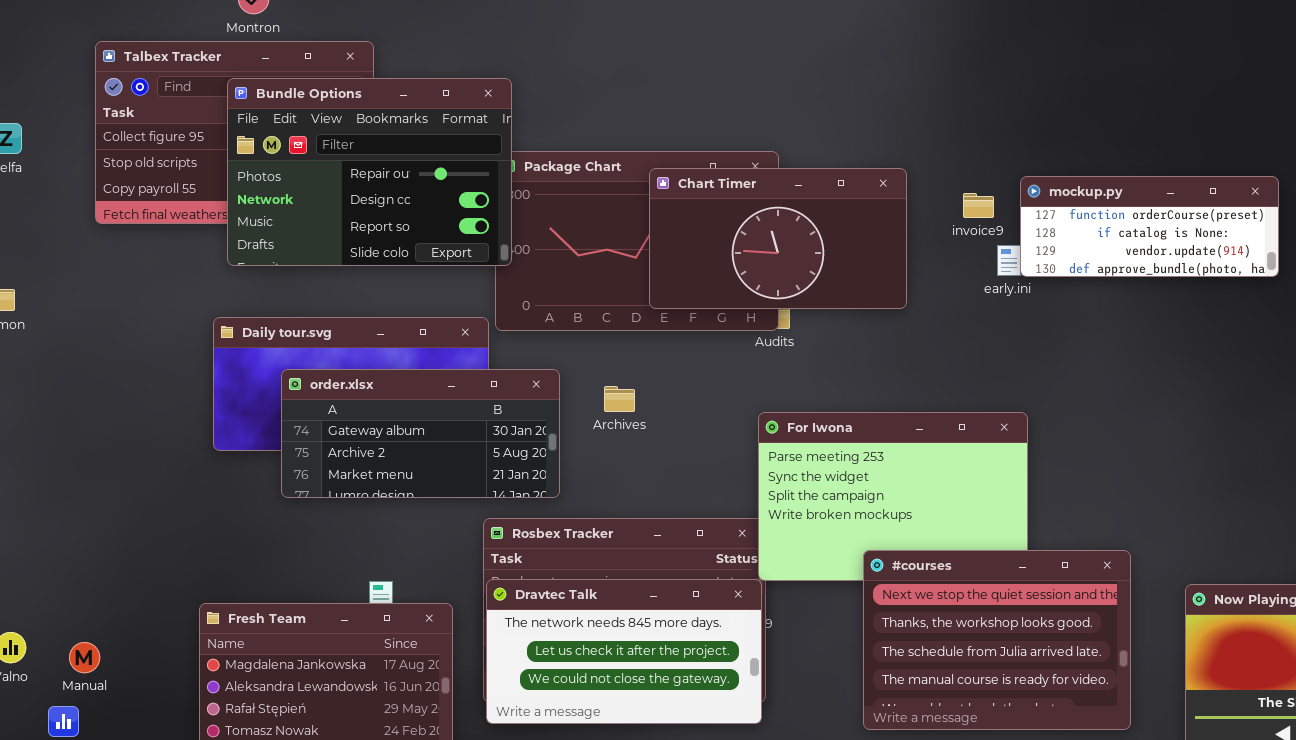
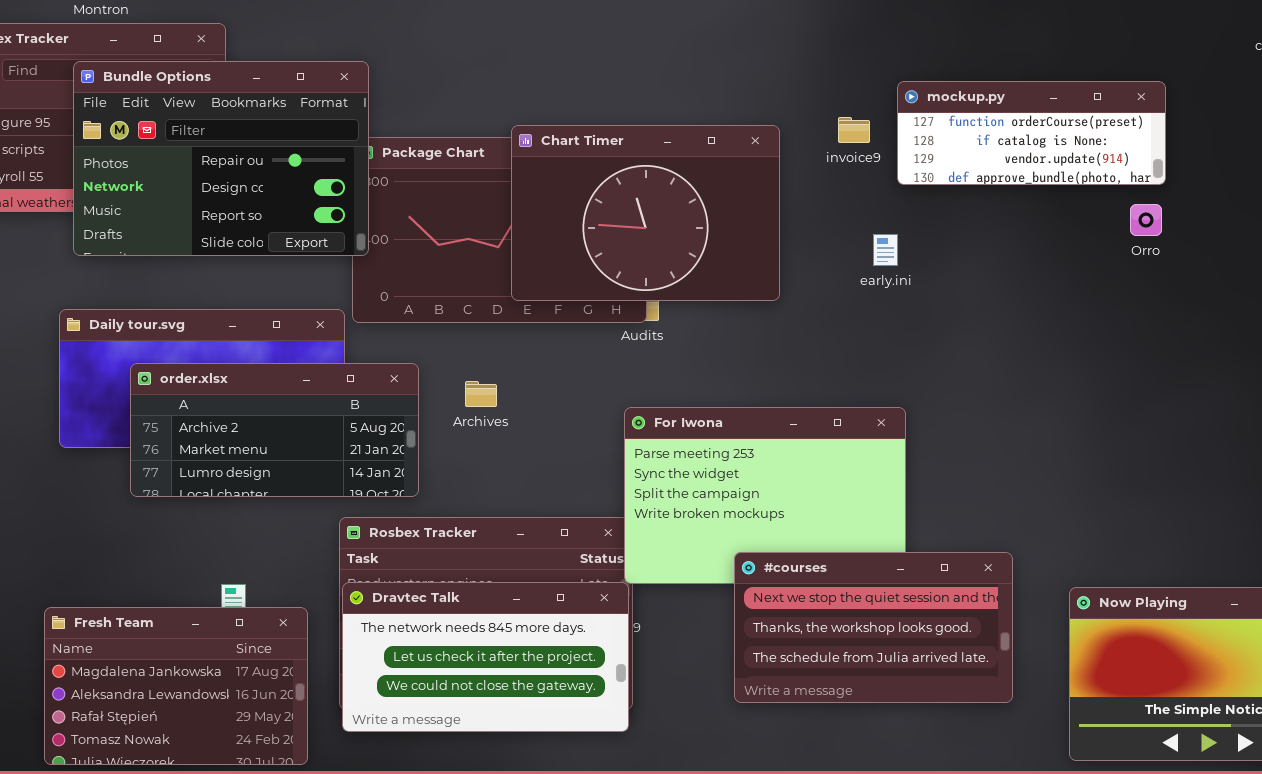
Chart Timer: [649,168,907,309] -> [511,125,780,301], resized
mockup.py: [1020,176,1279,277] -> [897,81,1166,185], moved
invoice9: [963,193,994,218] -> [838,117,870,143], moved
order.xlsx: [281,369,560,498] -> [130,363,419,497], scrolled down 1 row
#courses: [863,550,1131,730] -> [734,552,1013,703], resized

